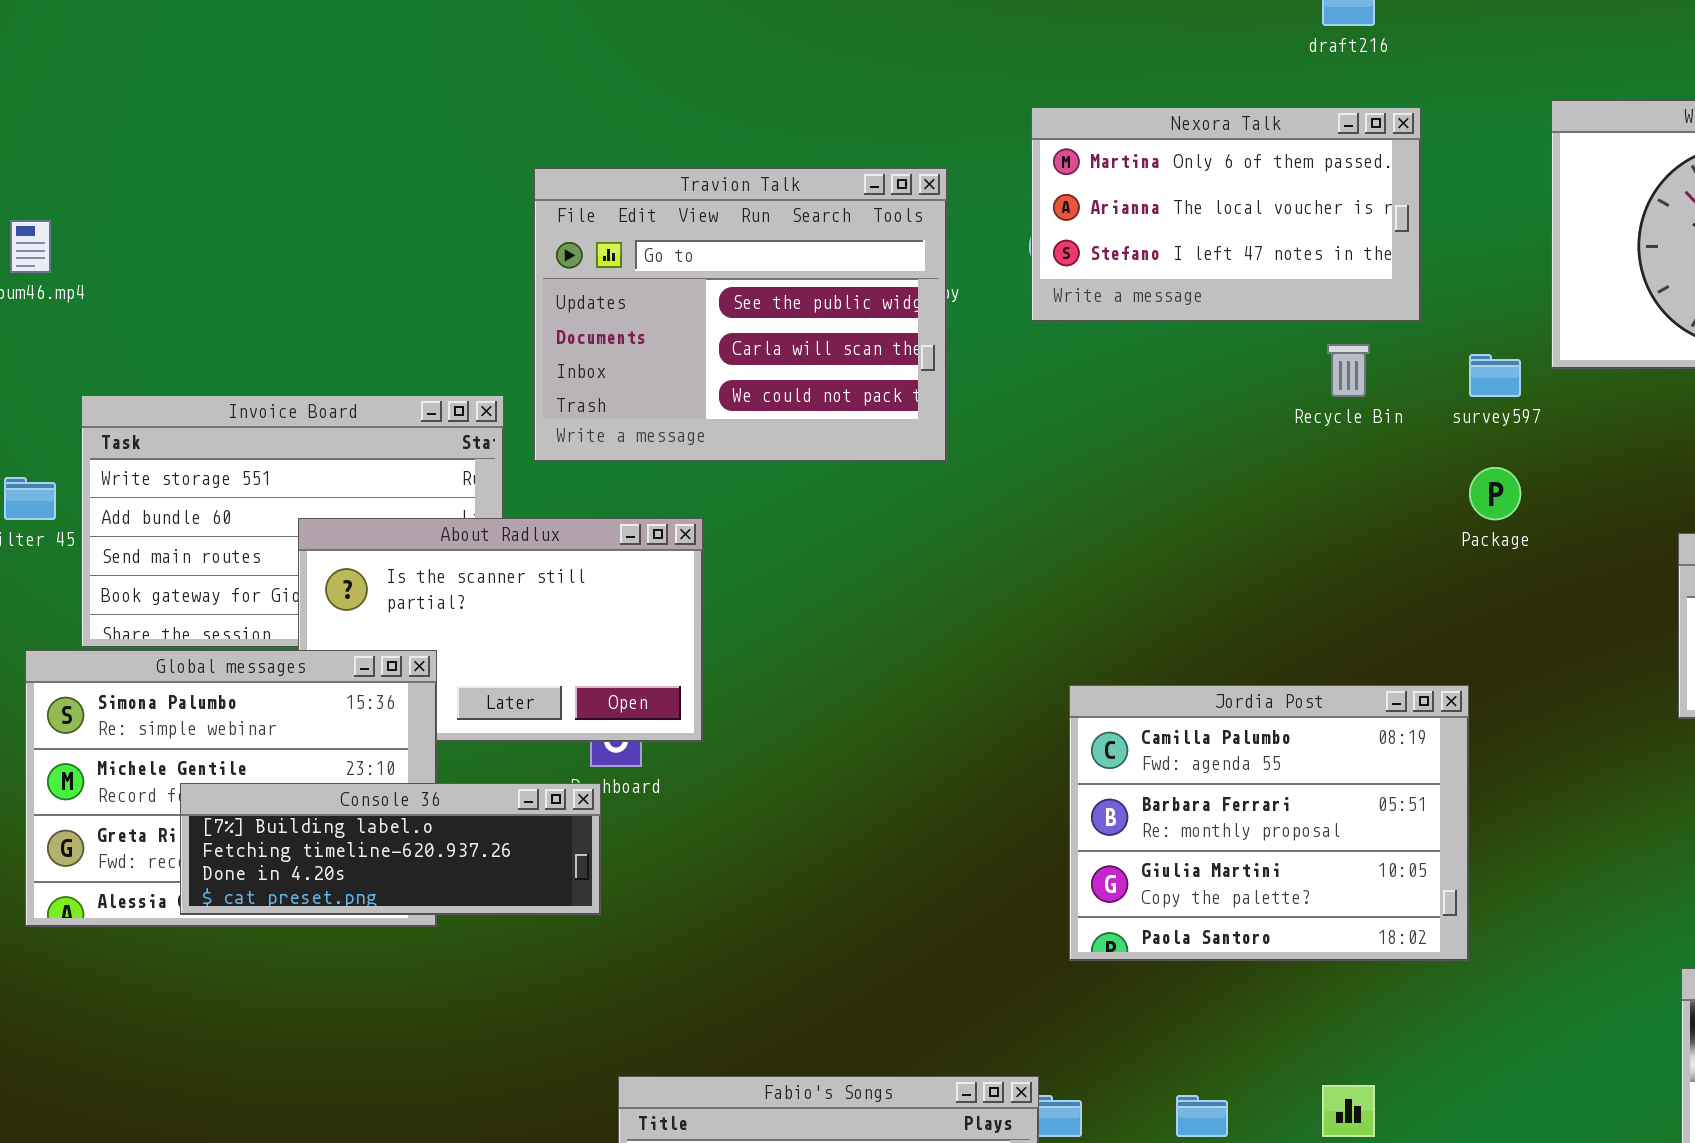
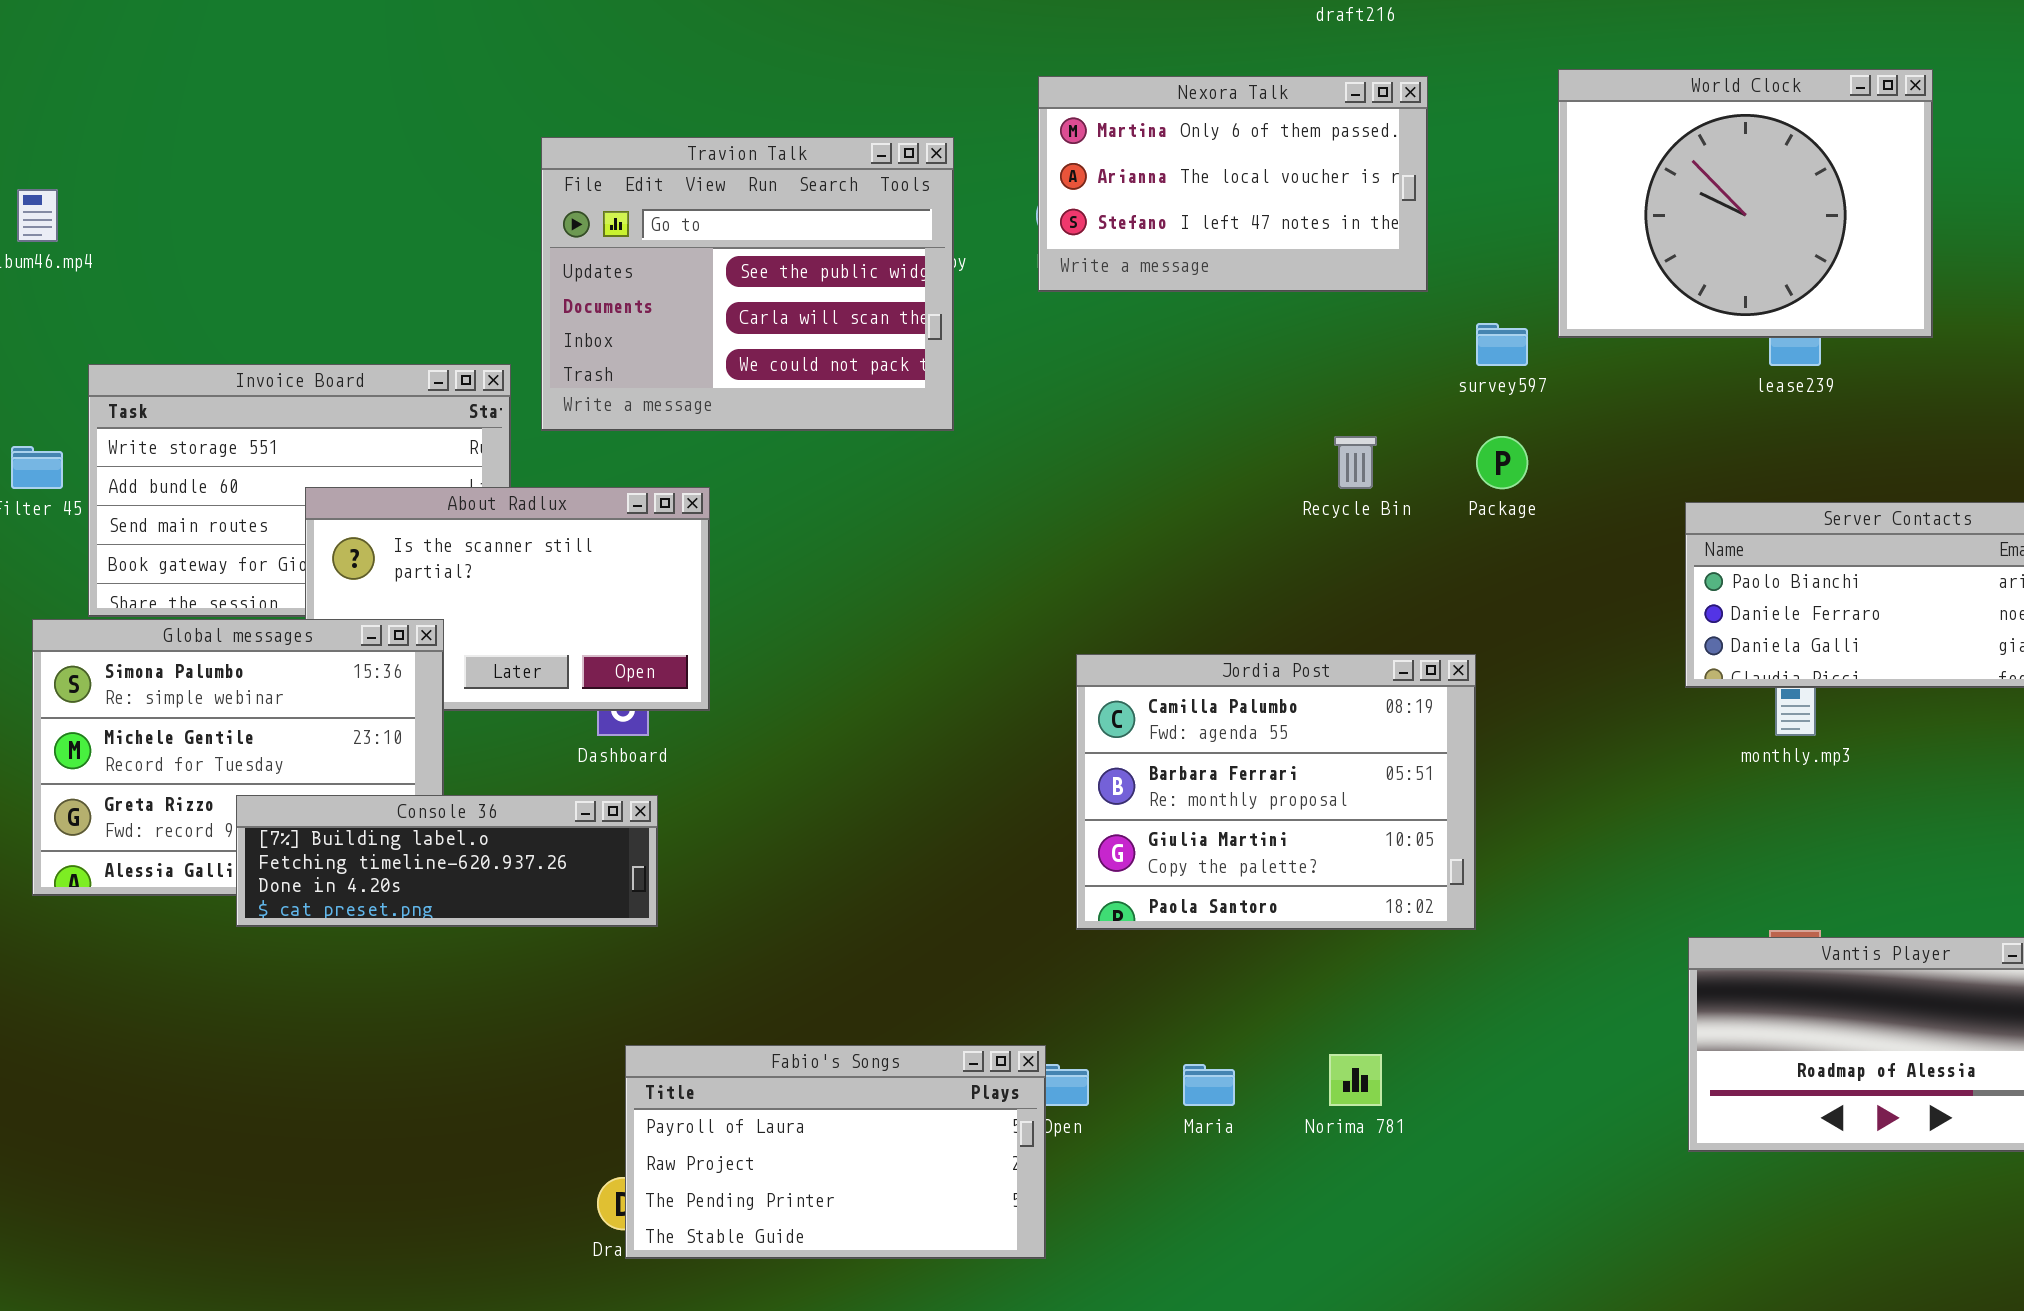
Recycle Bin: [1327,344,1370,397] -> [1334,436,1377,489], moved
Console 36: [180,783,601,915] -> [236,795,658,927], moved

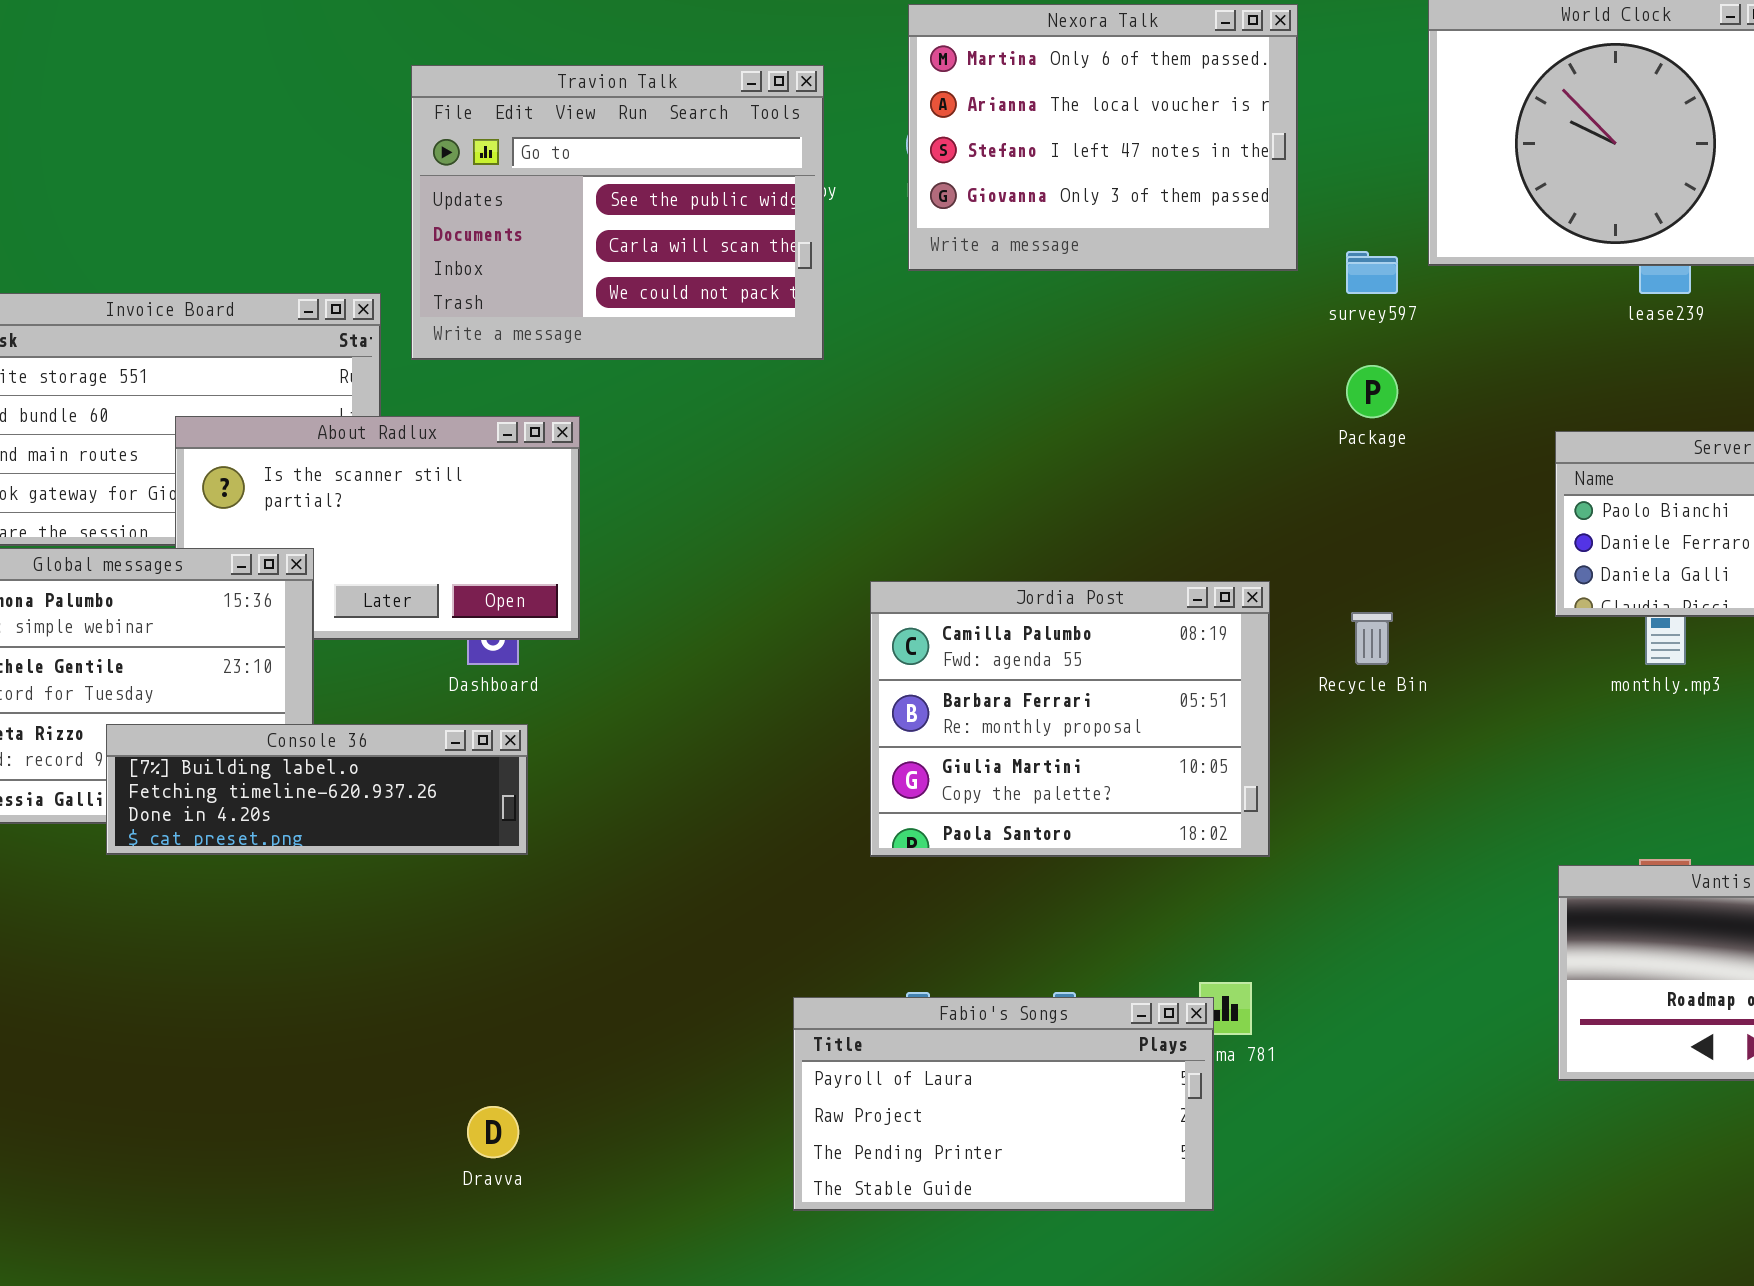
Nexora Talk: [1038,76,1428,292] -> [908,4,1298,271], resized
Recycle Bin: [1334,436,1377,489] -> [1351,612,1393,665], moved
Jordia Post: [1076,654,1476,930] -> [870,581,1270,857], moved
Fabio's Songs: [625,1045,1046,1259] -> [793,997,1214,1211], moved

